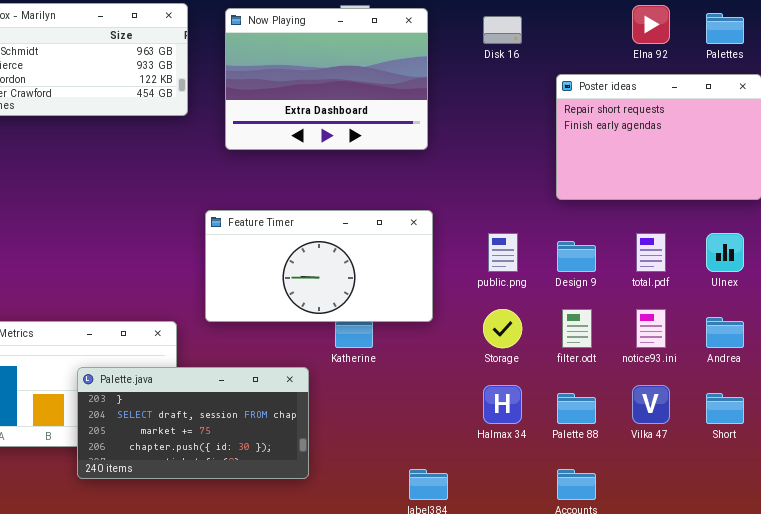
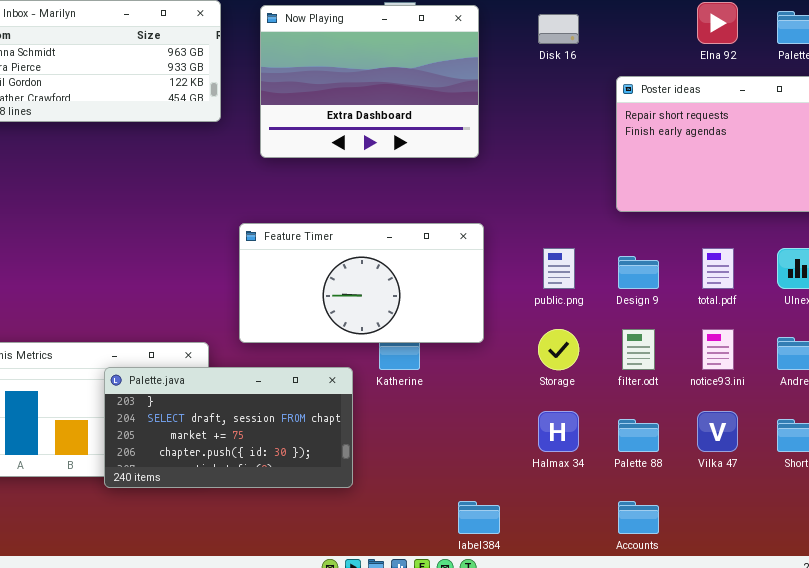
Palette.java: [77,367,309,479] -> [104,367,353,488], moved

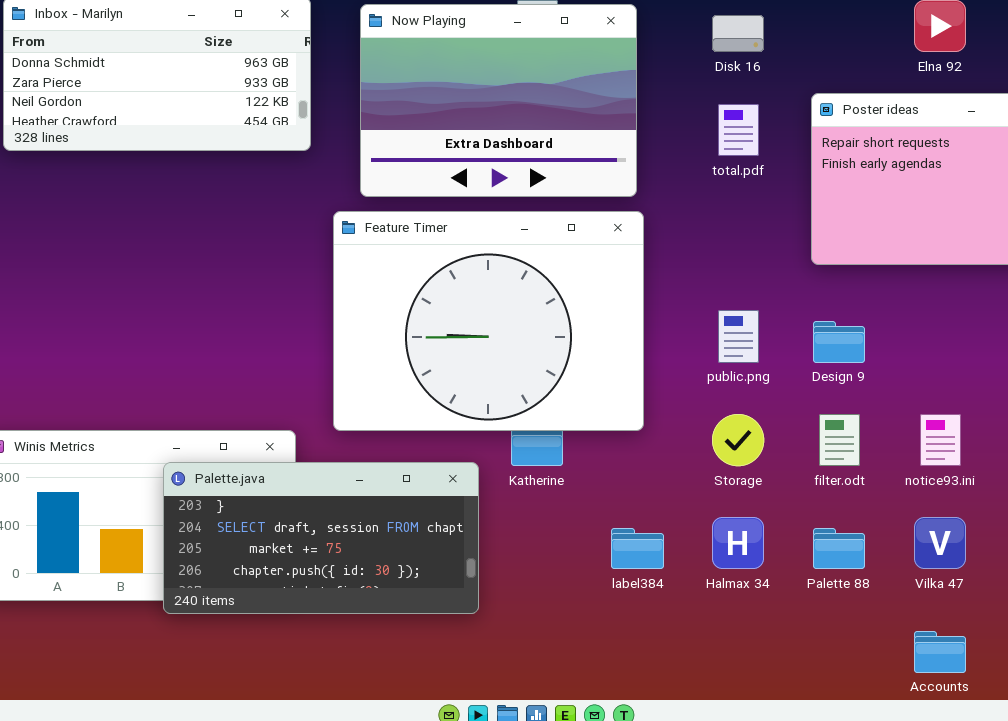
Feature Timer: [239,223,484,343] -> [333,211,644,431], resized
total.pdf: [702,248,734,289] -> [718,104,759,156], moved
label384: [458,501,500,534] -> [611,528,664,569], moved
Accounts: [618,501,659,534] -> [914,631,966,673], moved

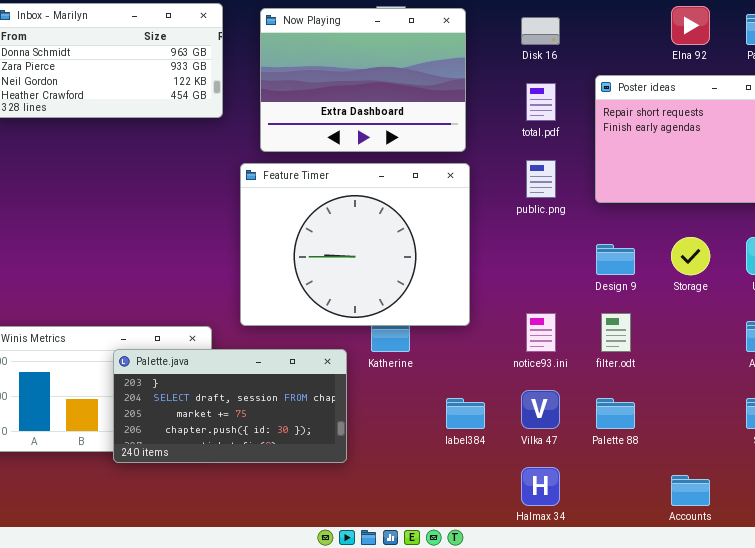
public.png: [718,310,759,363] -> [526,160,556,198], moved
Storage: [712,414,764,466] -> [671,237,710,275], moved
notice93.ini: [920,414,961,466] -> [526,313,556,352], moved
Halmax 34: [712,517,764,569] -> [521,467,560,506], moved
Vilka 47: [914,517,966,569] -> [521,390,560,429], moved

